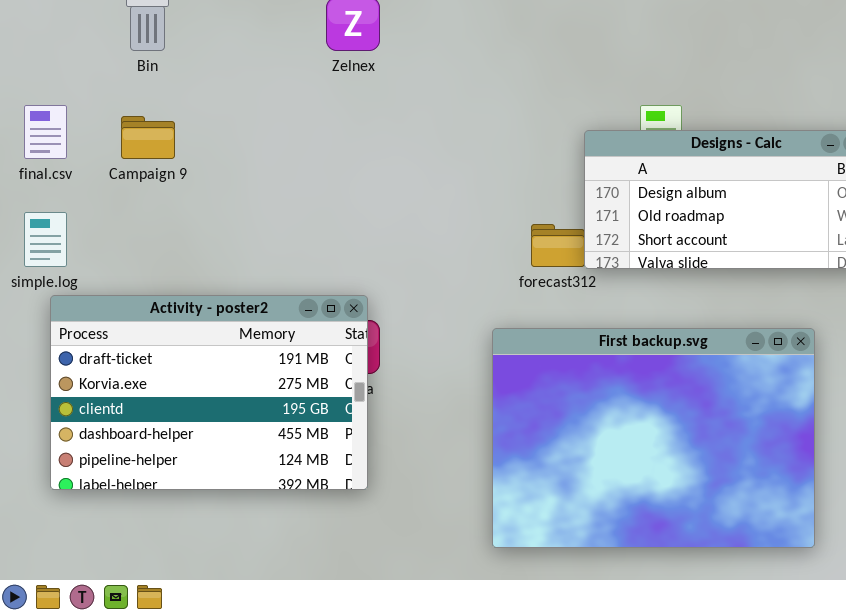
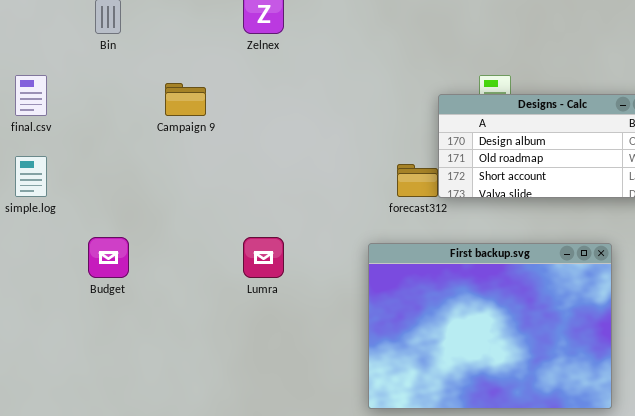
Campaign 9: [121,116,175,159] -> [165,83,206,116], moved
Activity - poster2: [50,295,368,490] -> none, closed

